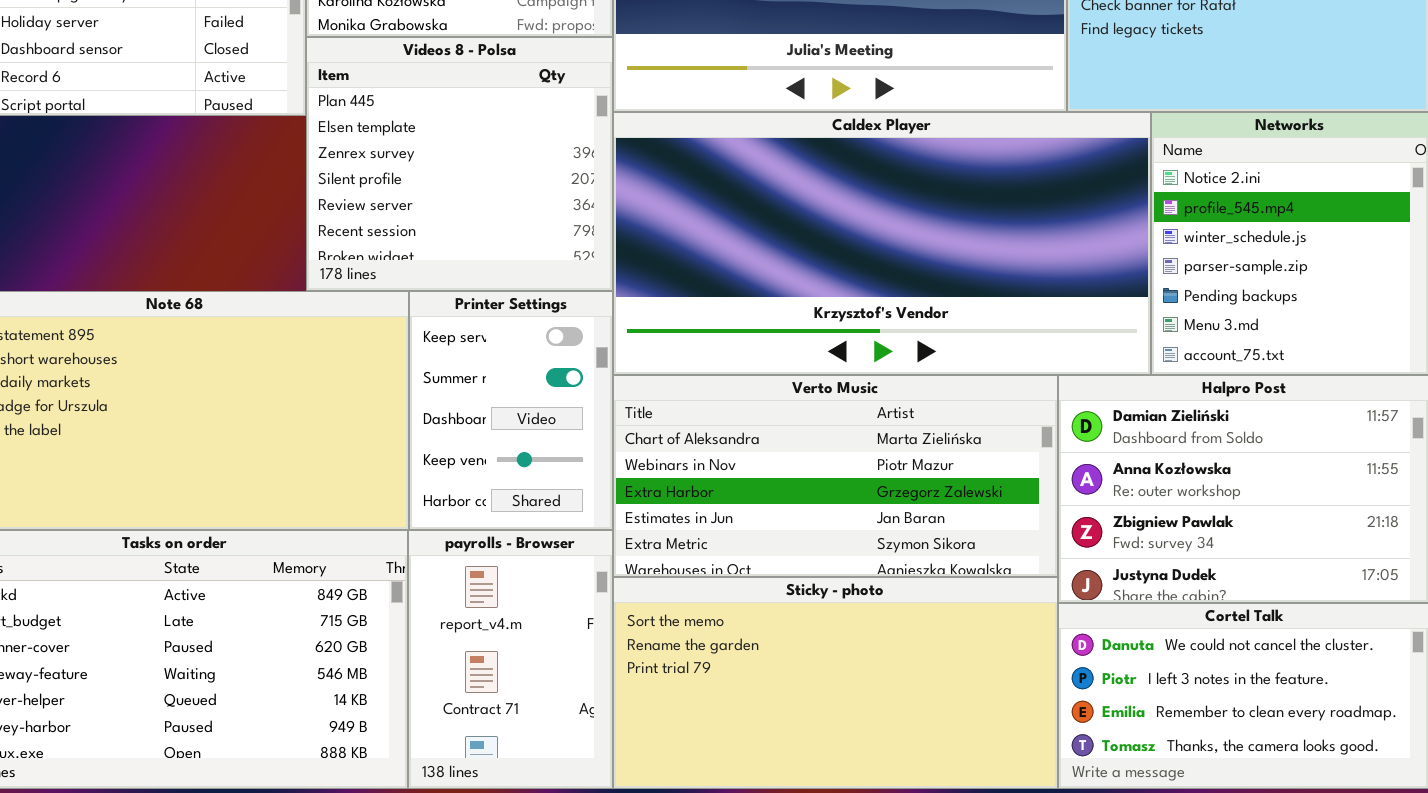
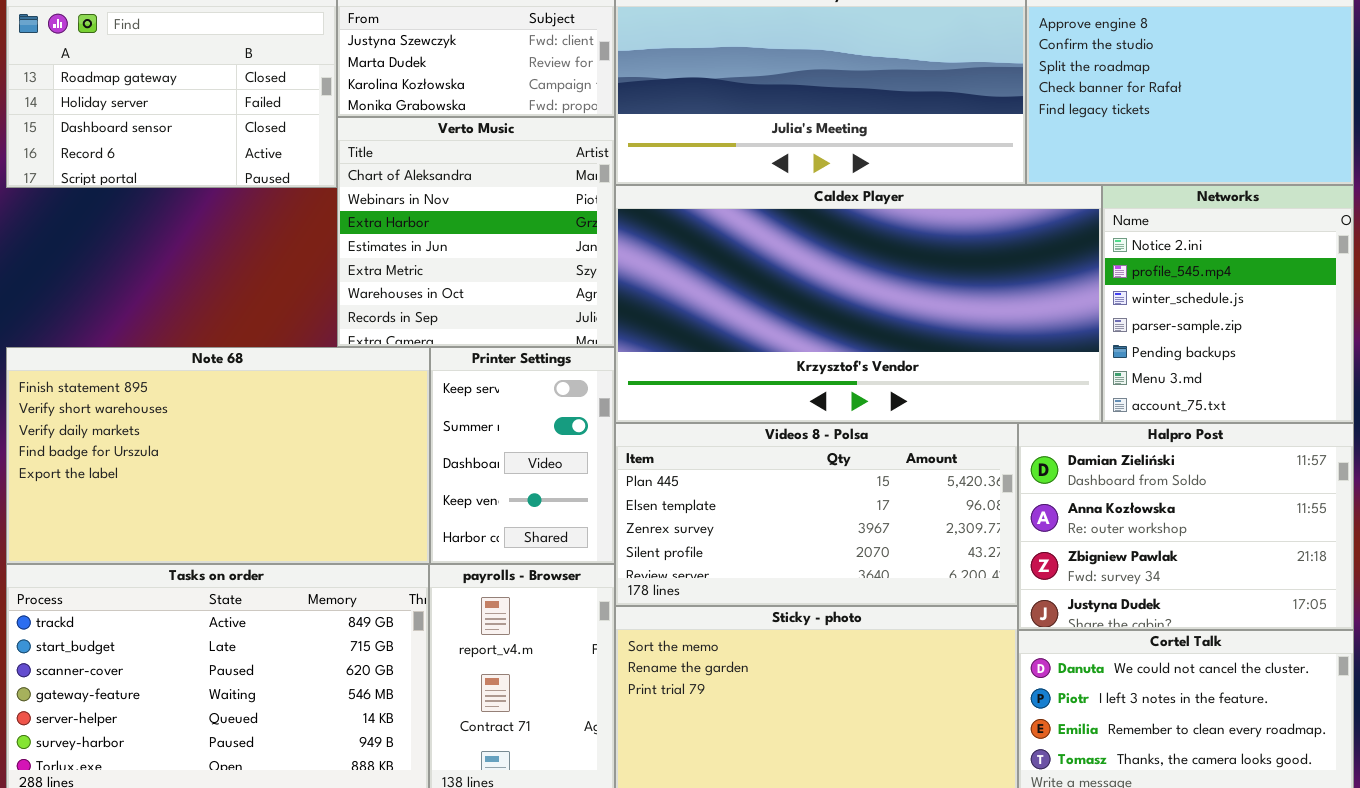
Videos 8 - Polsa: [306,37,613,291] -> [615,423,1018,606], moved, resized
Verto Music: [613,375,1058,577] -> [337,117,615,347], moved, resized

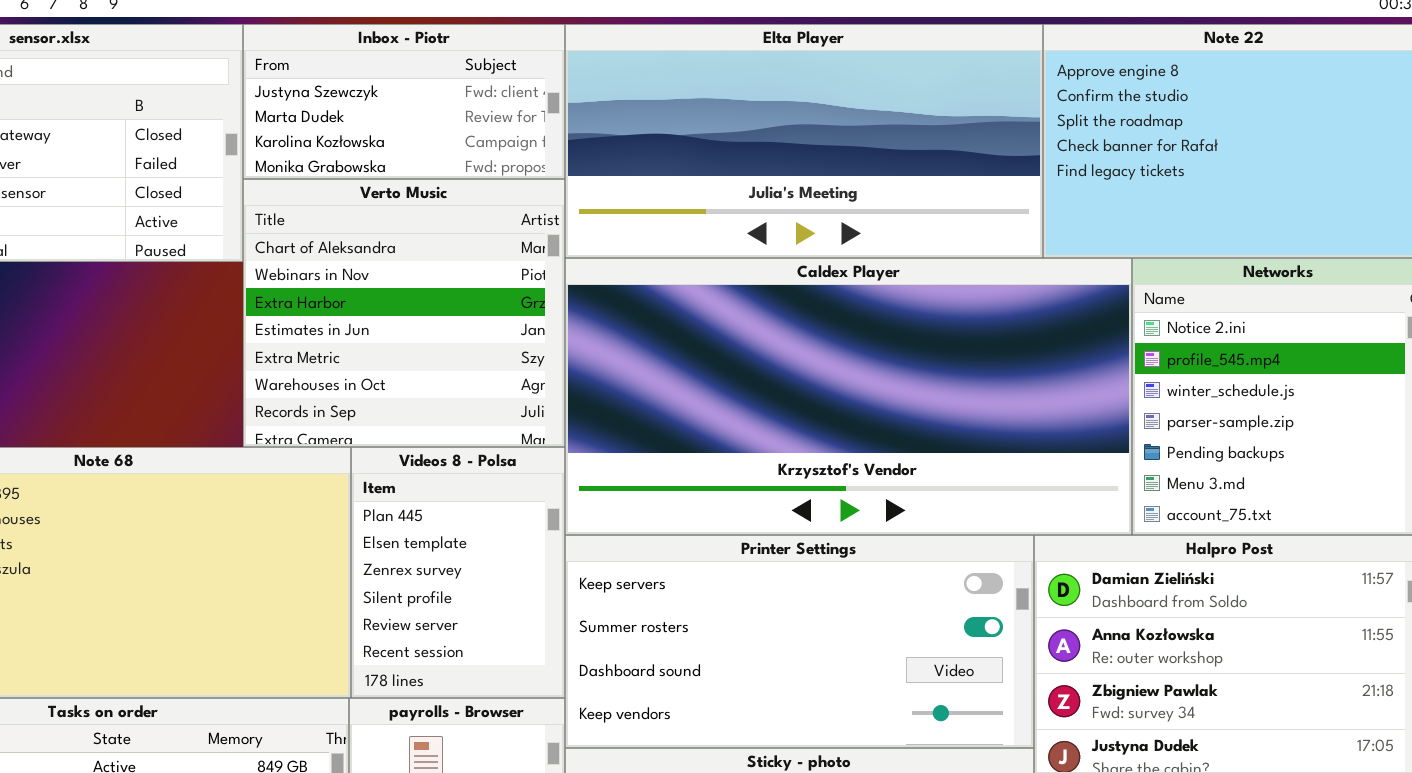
Printer Settings: [430,347,615,564] -> [565,535,1034,748], moved, resized
Videos 8 - Polsa: [615,423,1018,606] -> [351,447,565,698], moved, resized

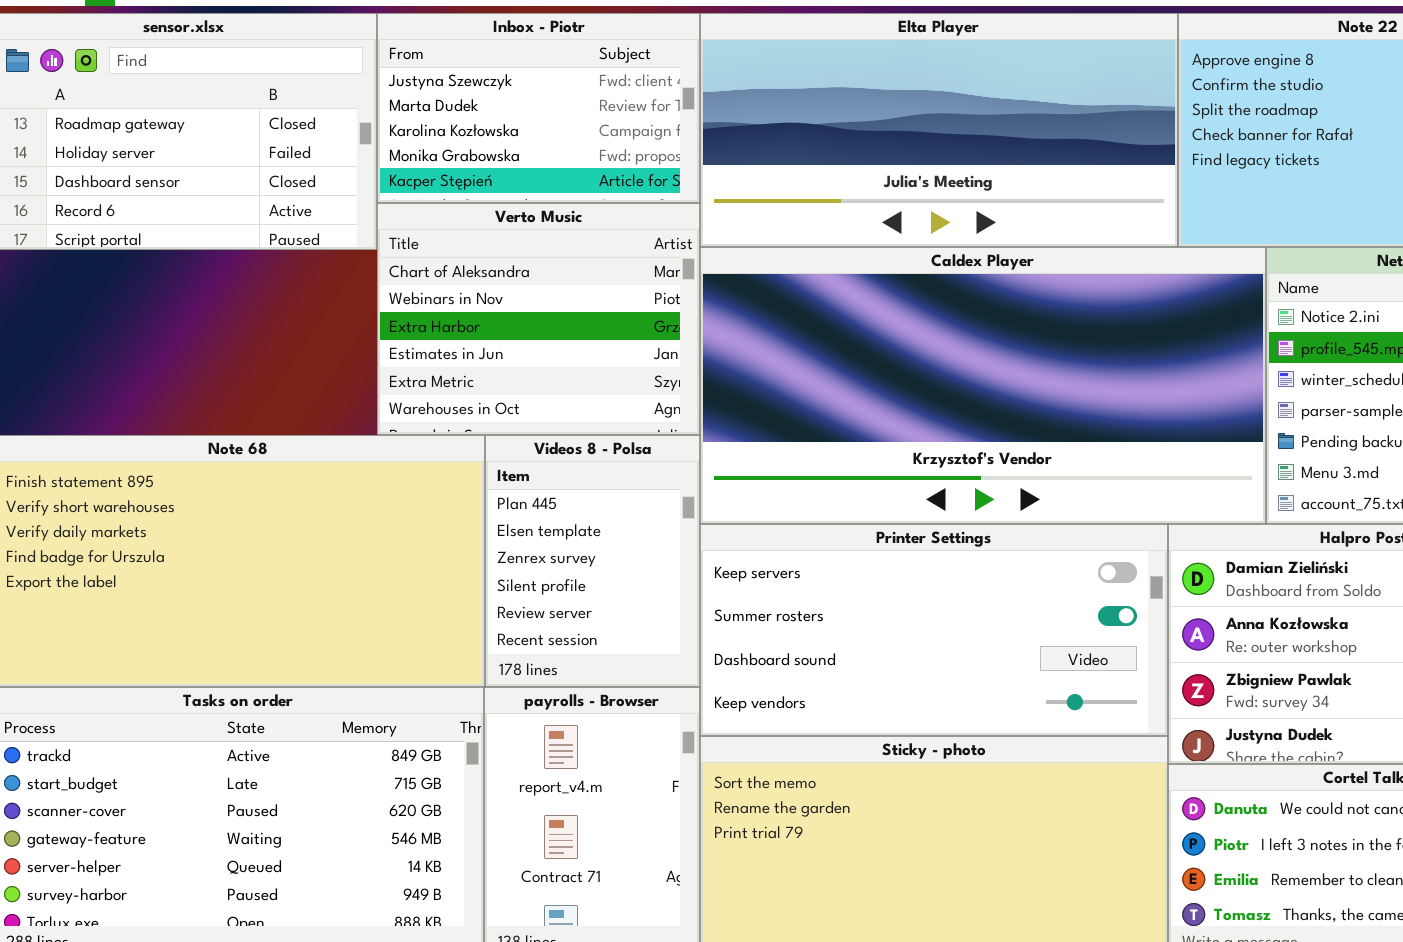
Inbox - Piotr: [243,24,565,179] -> [377,13,700,203], resized
Verto Music: [243,179,565,447] -> [377,203,700,435], resized

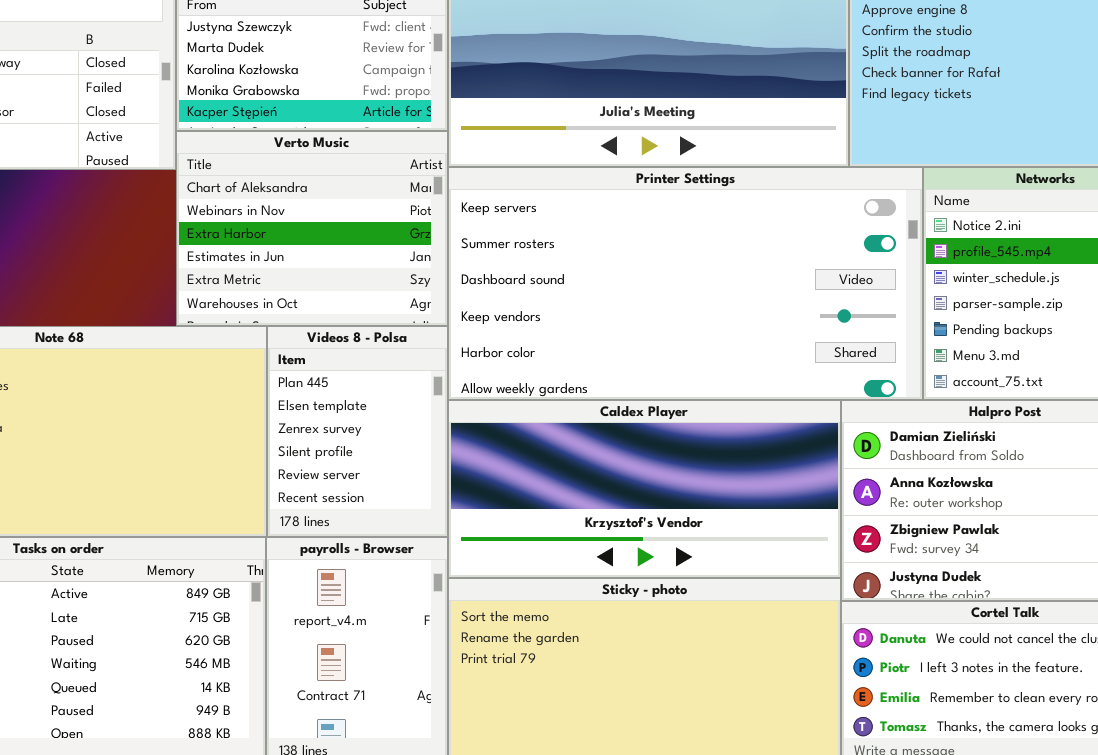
Caldex Player: [700,247,1266,524] -> [448,400,841,578], moved, resized
Printer Settings: [700,524,1168,736] -> [448,167,923,400], moved, resized

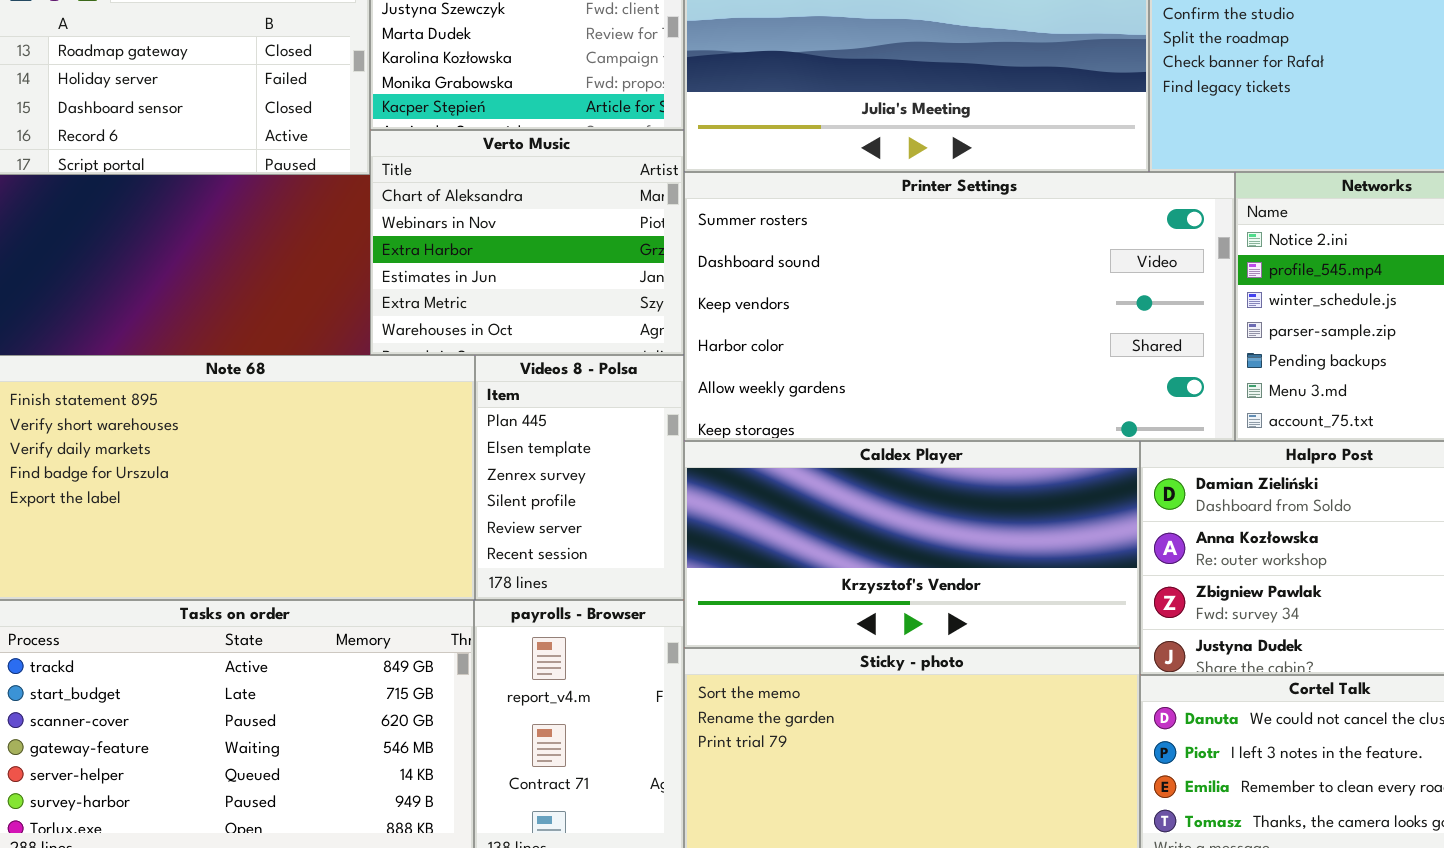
Printer Settings: [448,167,923,400] -> [684,172,1235,441], scrolled down 1 row

